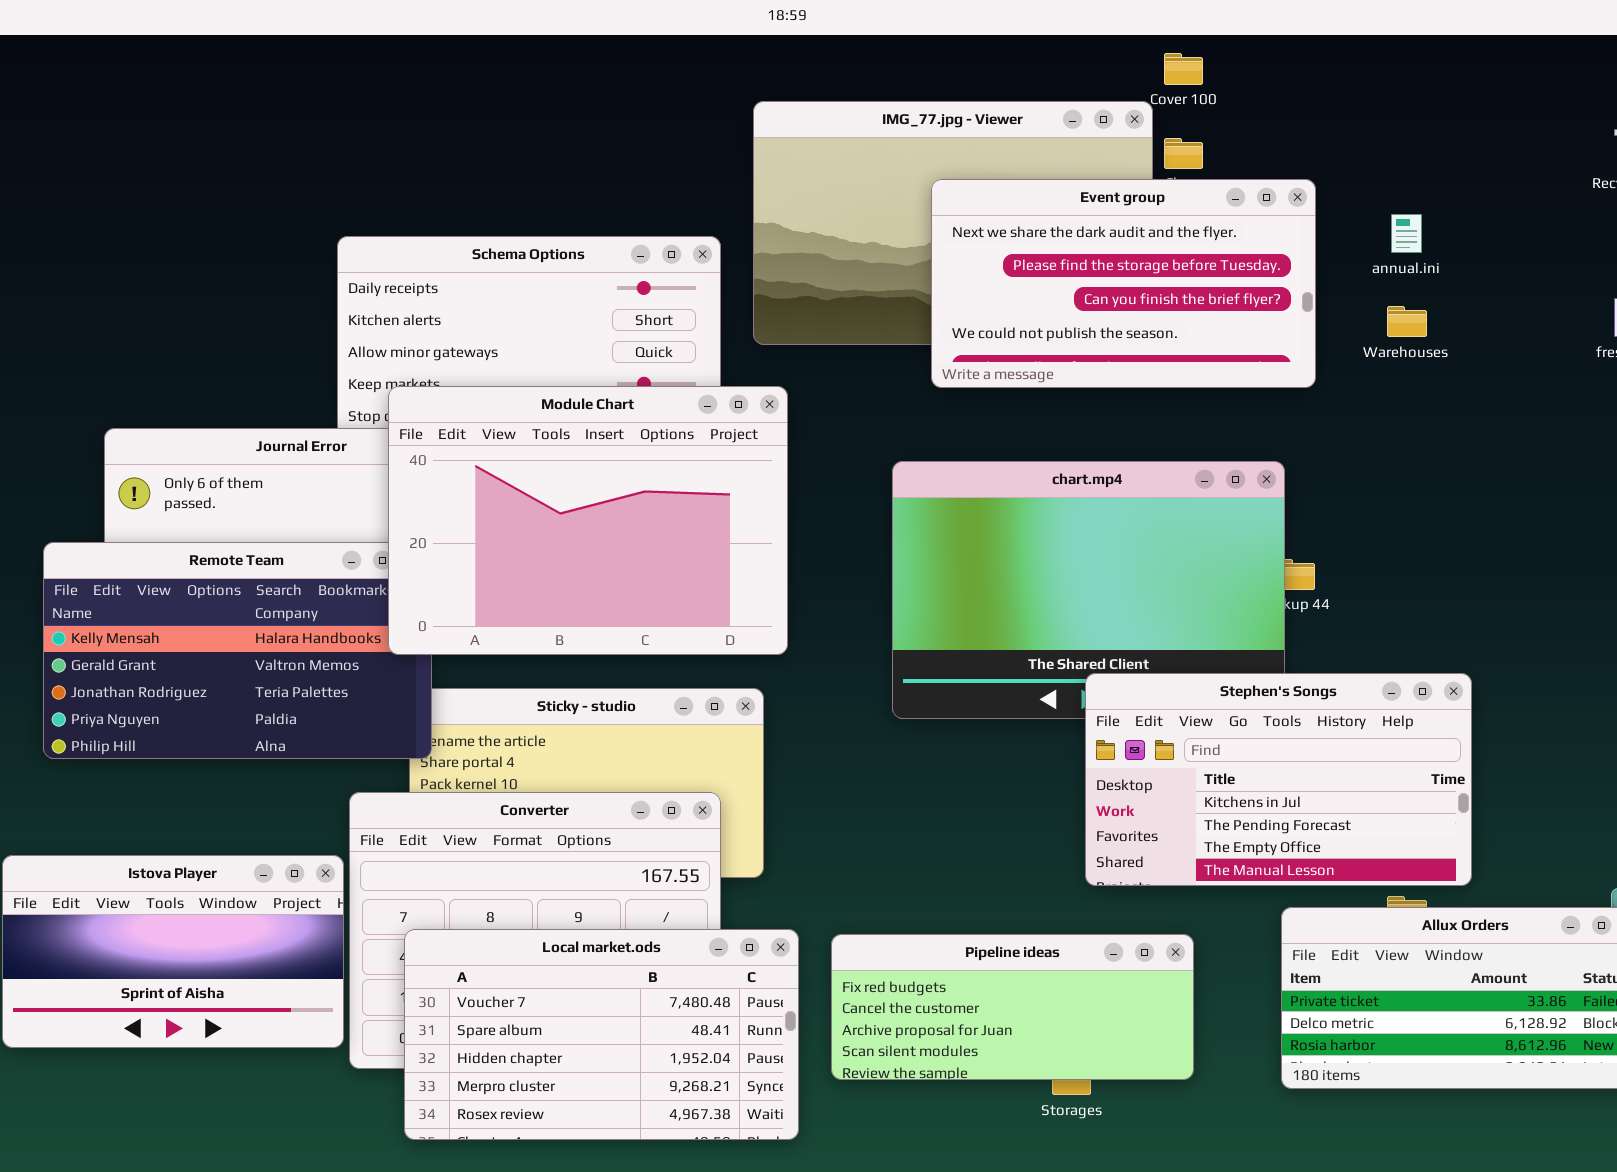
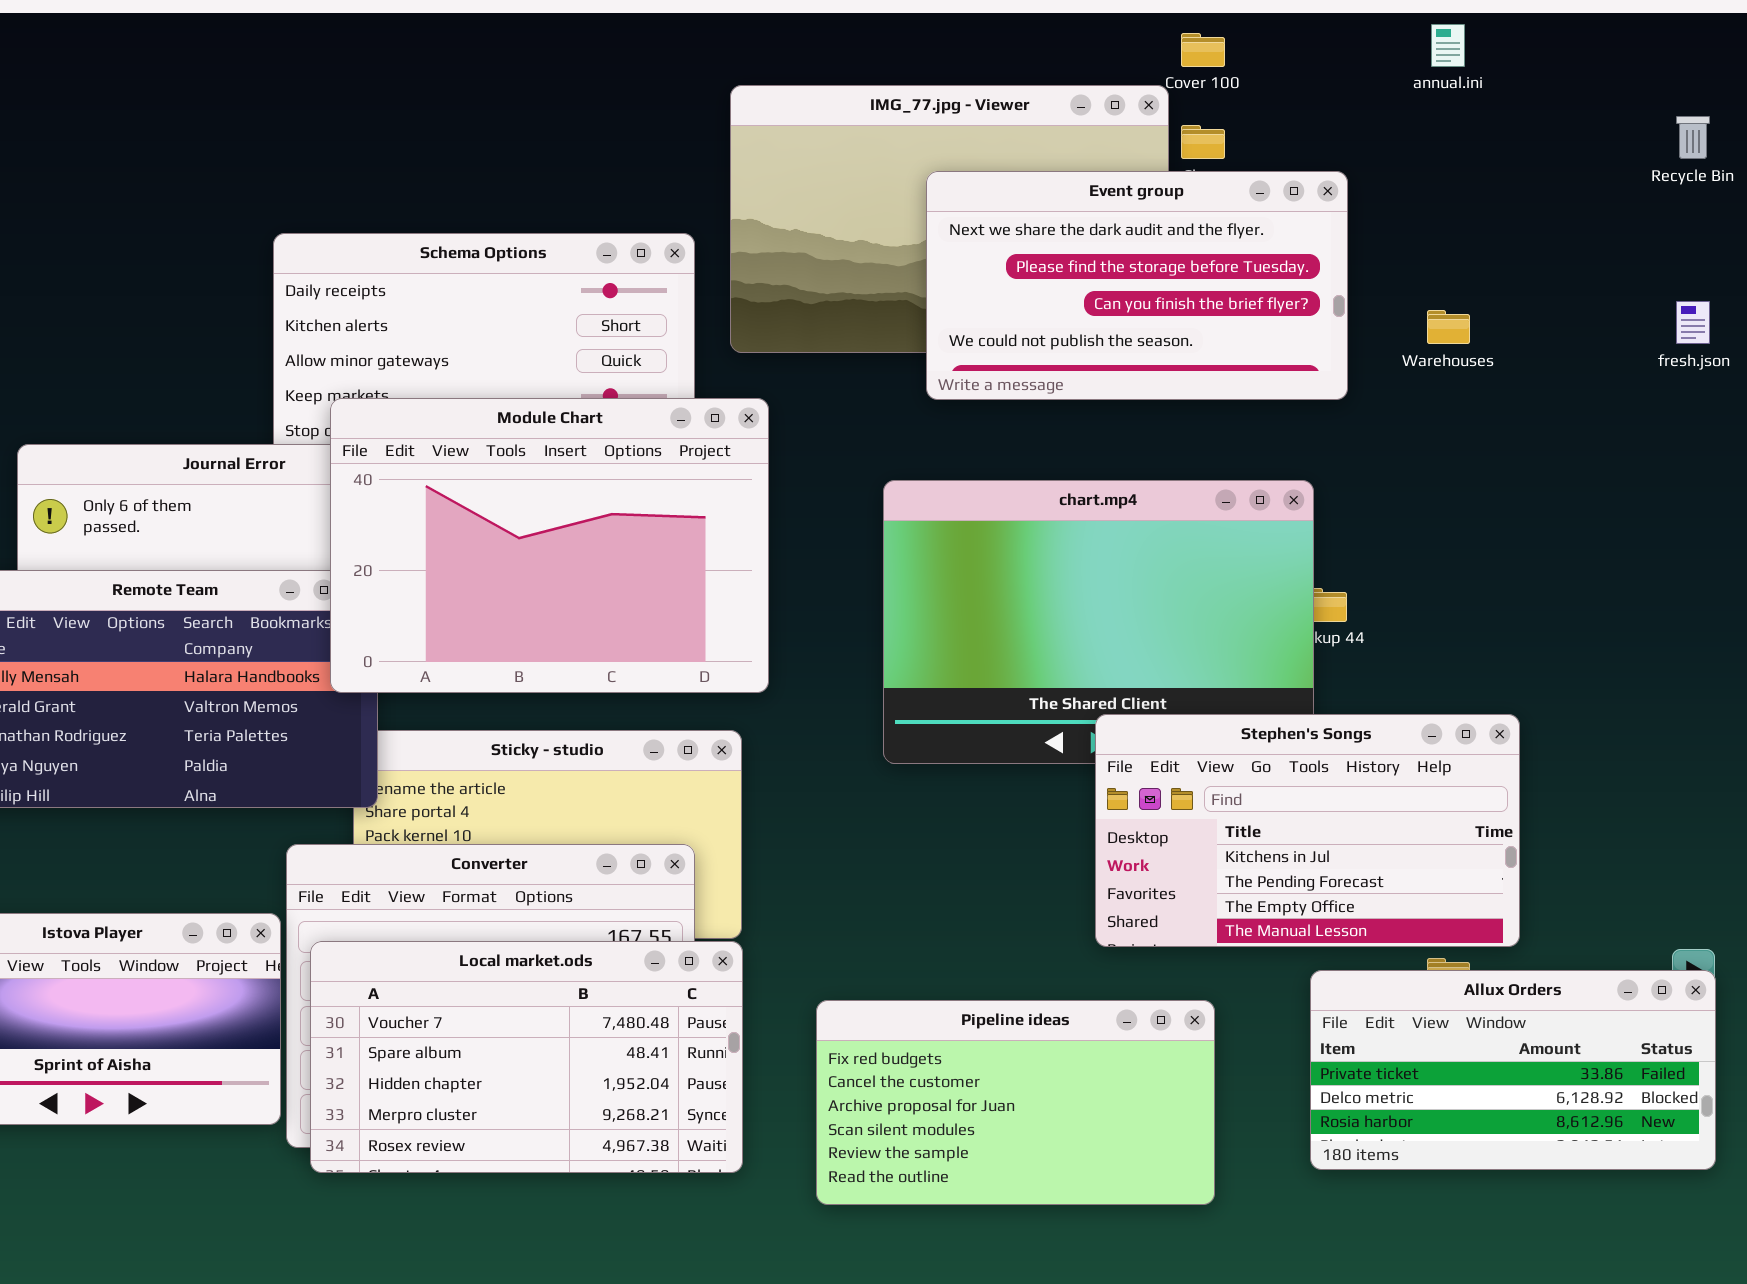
annual.ini: [1391,214,1422,253] -> [1431,24,1465,67], moved
Local market.ods: [404,929,799,1140] -> [310,941,743,1173], moved
Pipeline ideas: [831,934,1194,1080] -> [816,1000,1215,1205], resized

